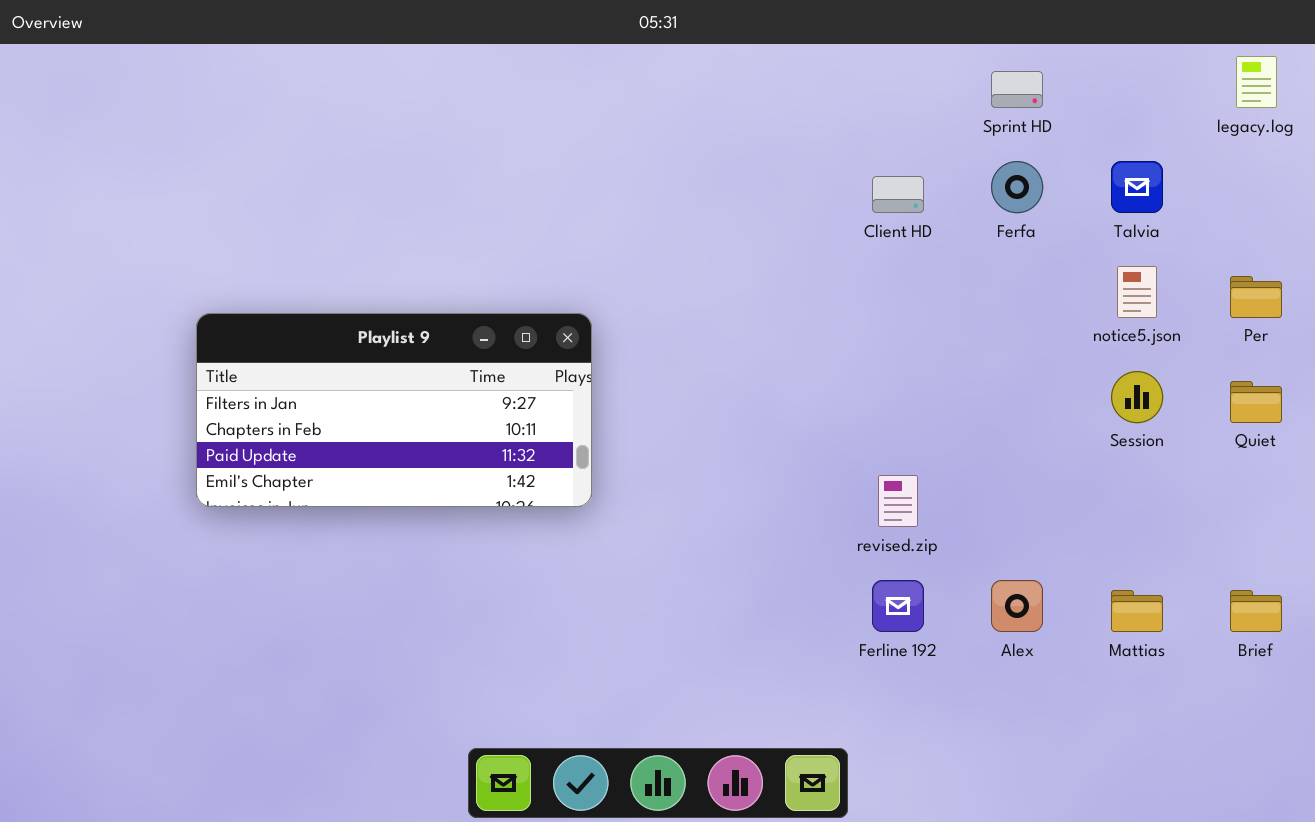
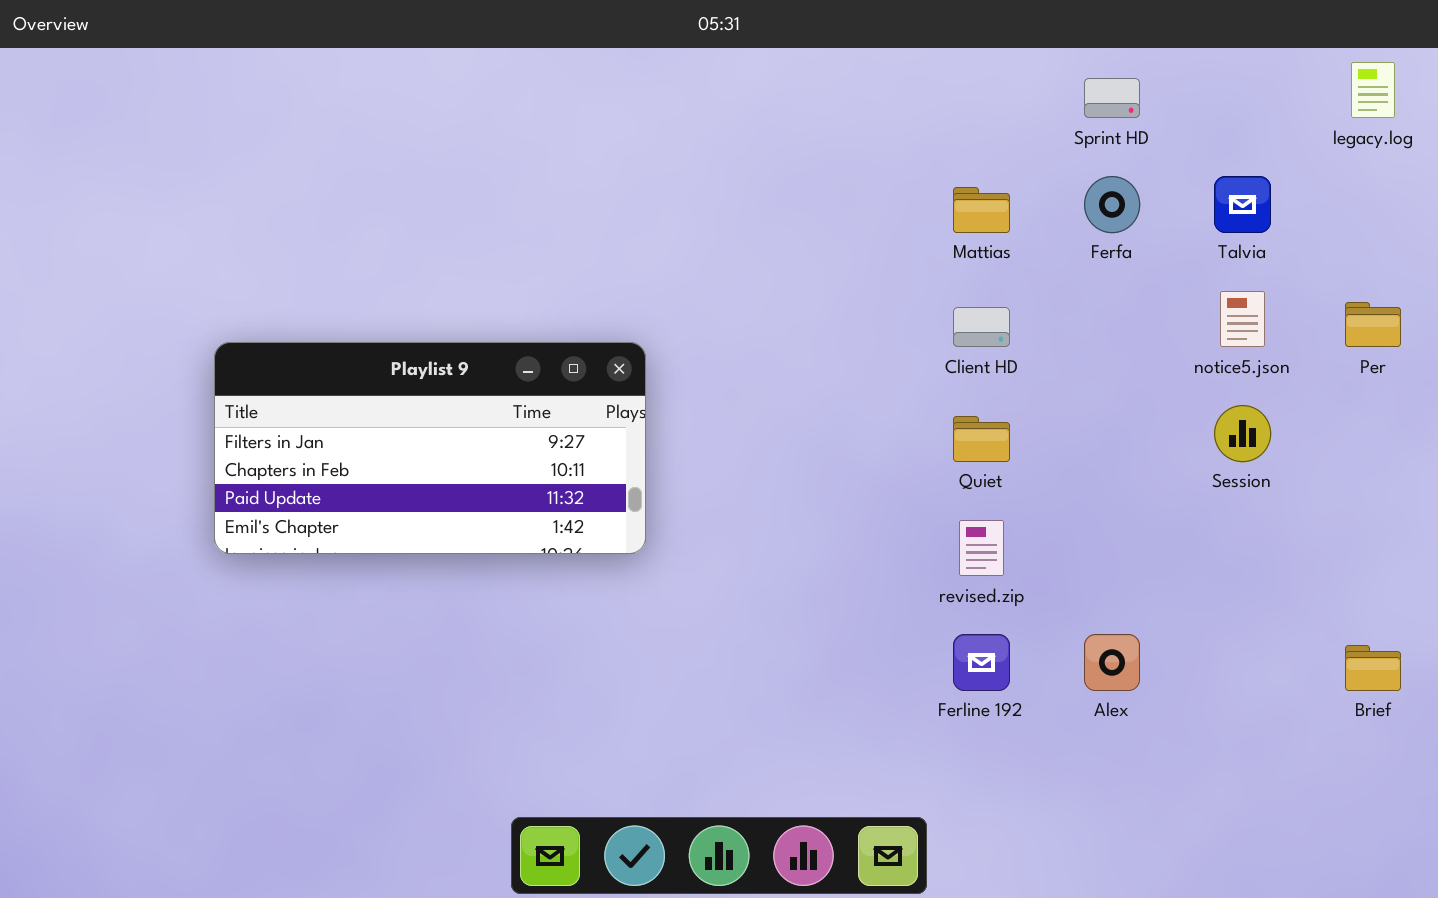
Client HD: [872,176,924,213] -> [953,307,1010,347], moved
Quiet: [1230,381,1282,423] -> [953,416,1010,462], moved
Mattias: [1111,590,1163,632] -> [953,187,1010,233], moved

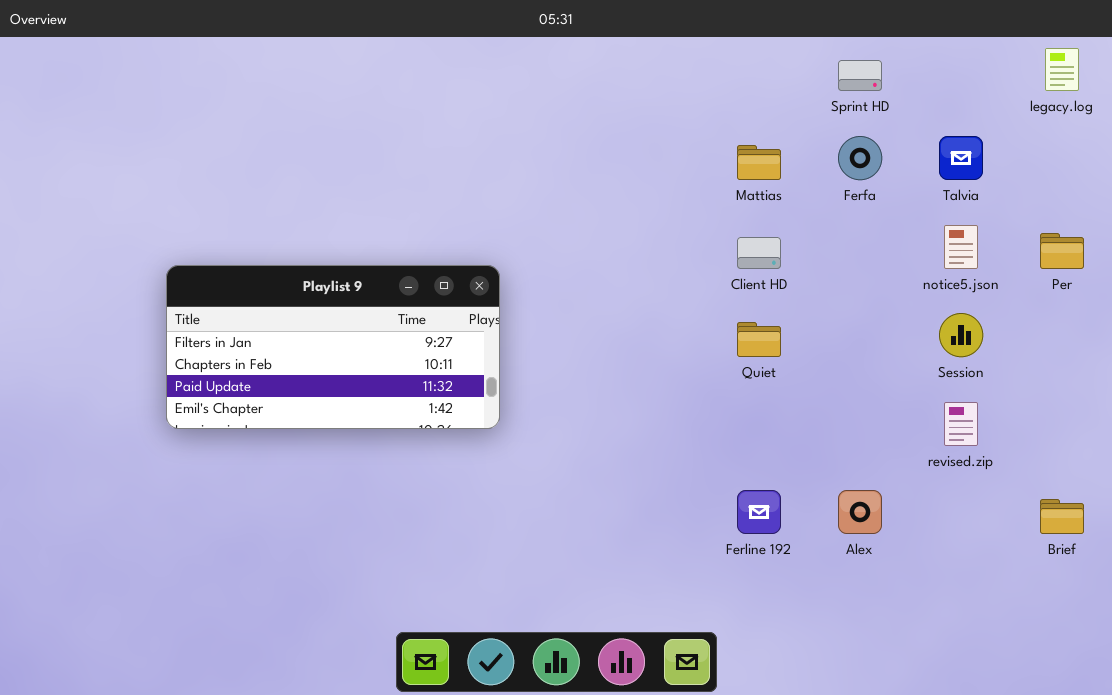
revised.zip: [959,520,1004,576] -> [944,402,978,446], moved

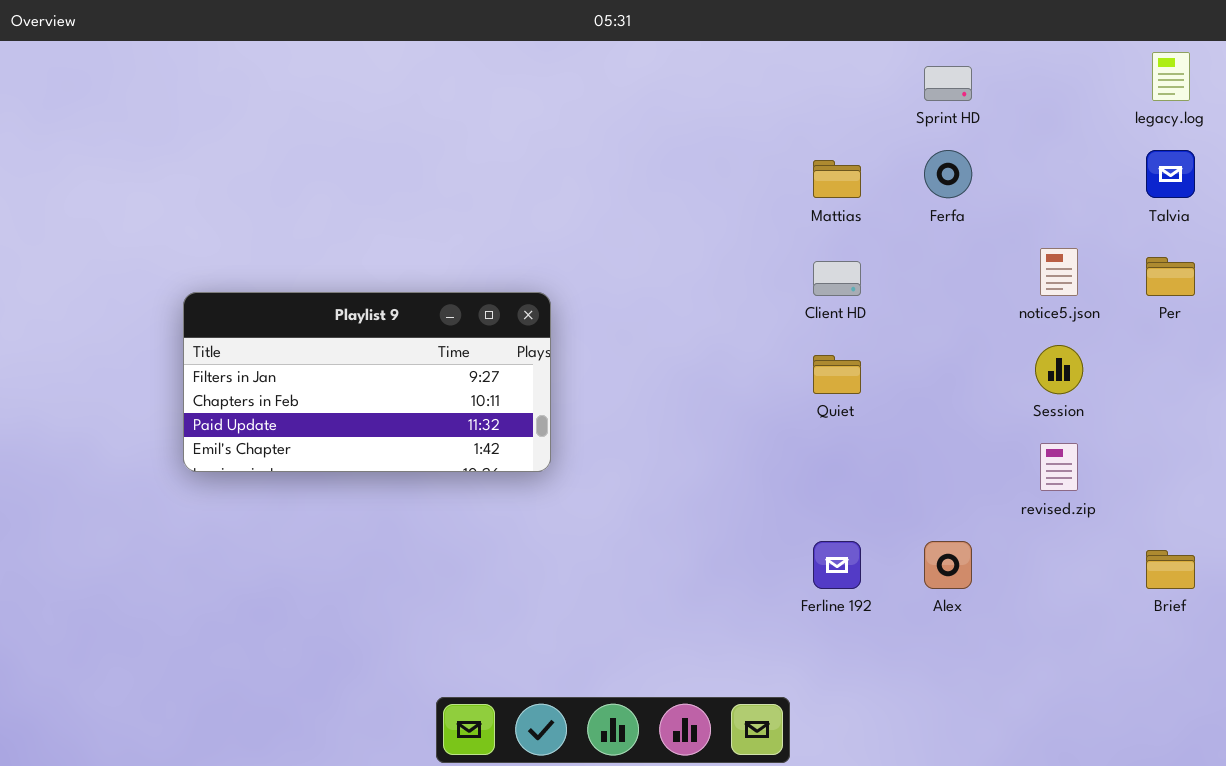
Talvia: [939,136,983,180] -> [1146,150,1195,198], moved

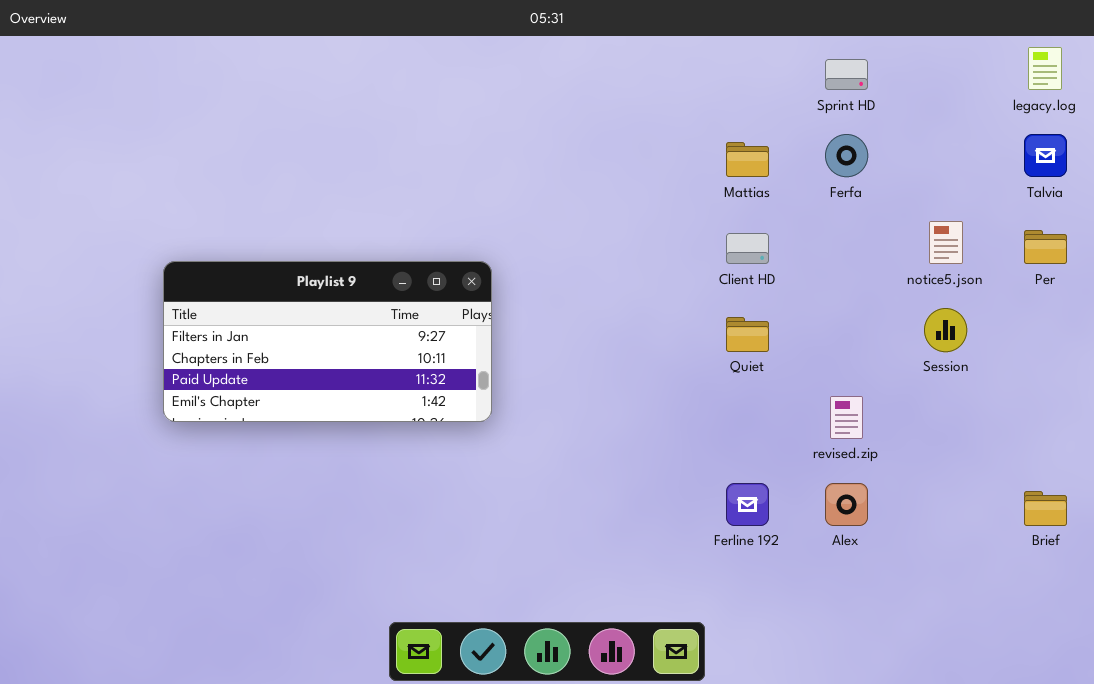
revised.zip: [1040,443,1078,491] -> [830,396,863,439], moved

